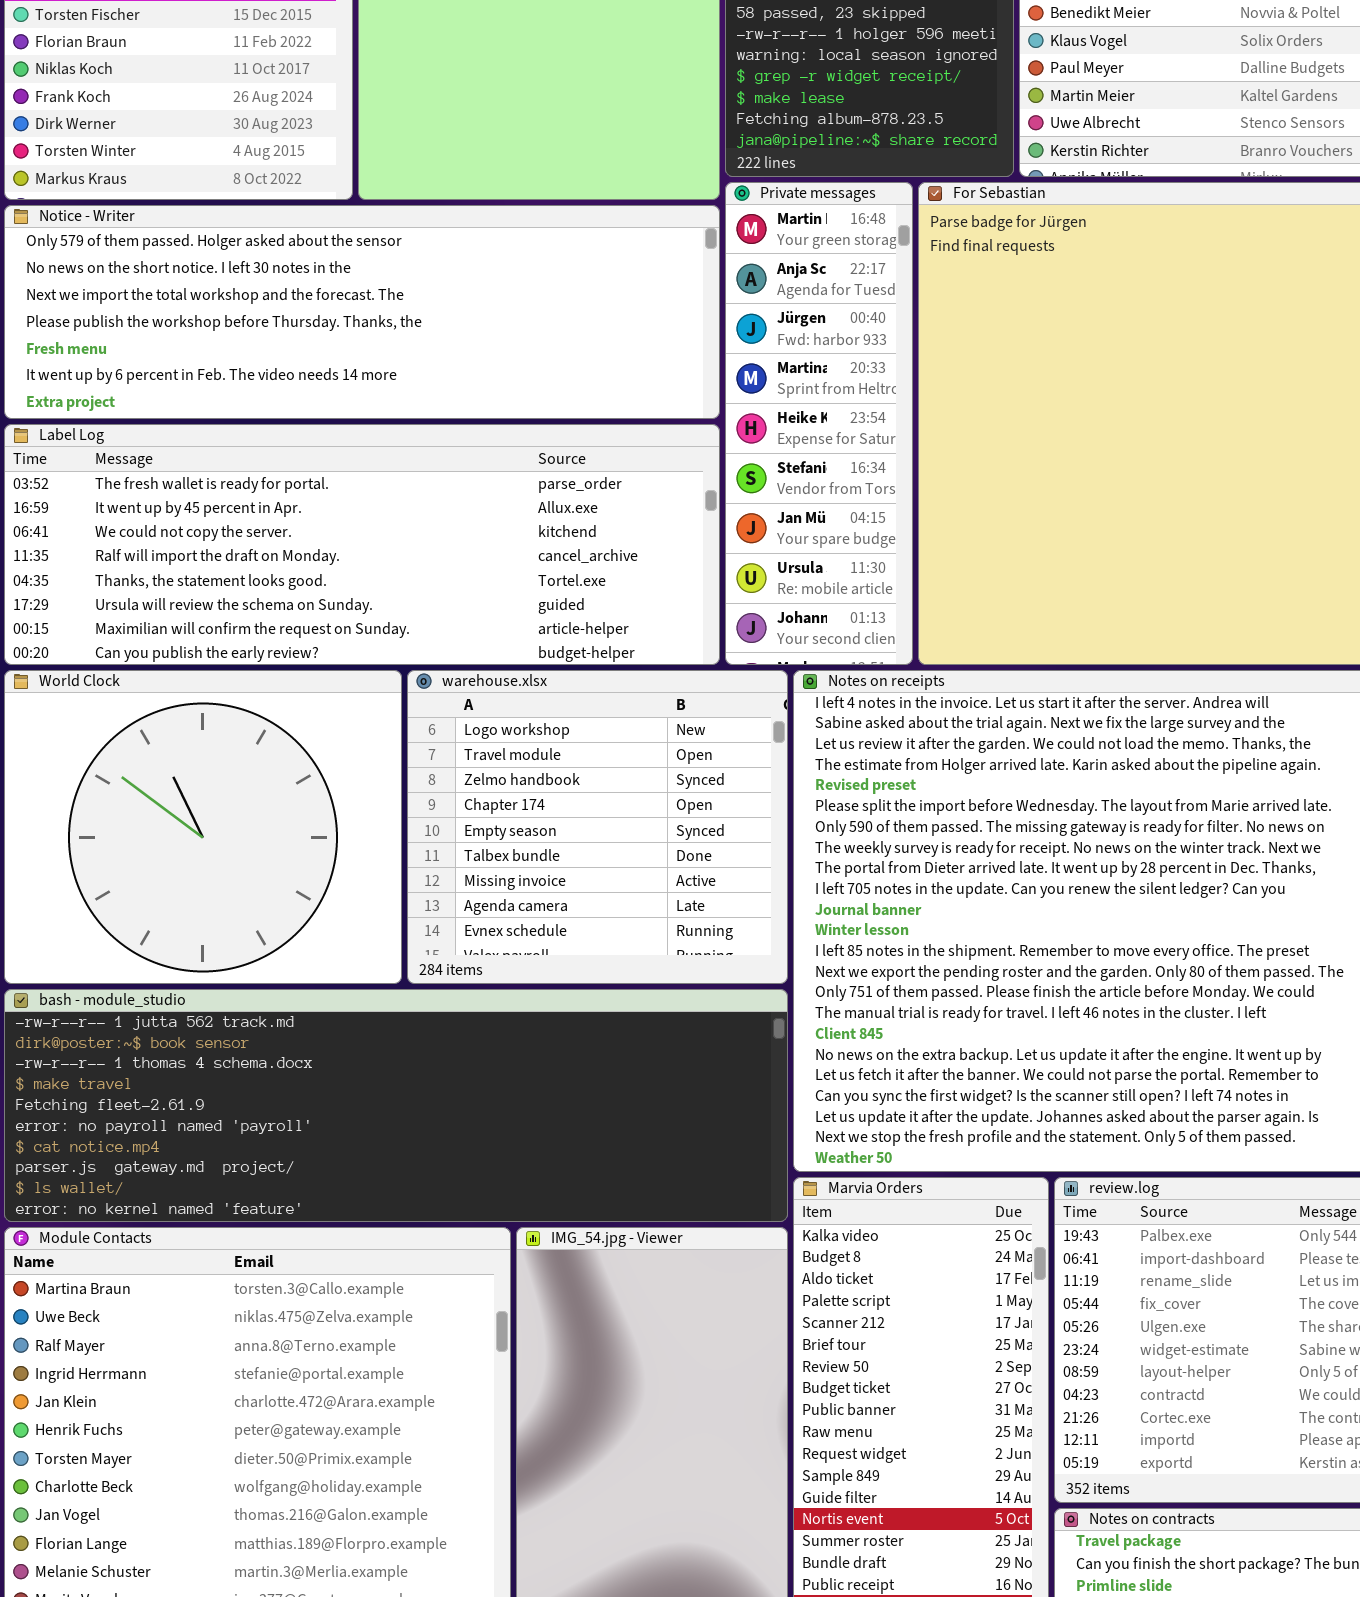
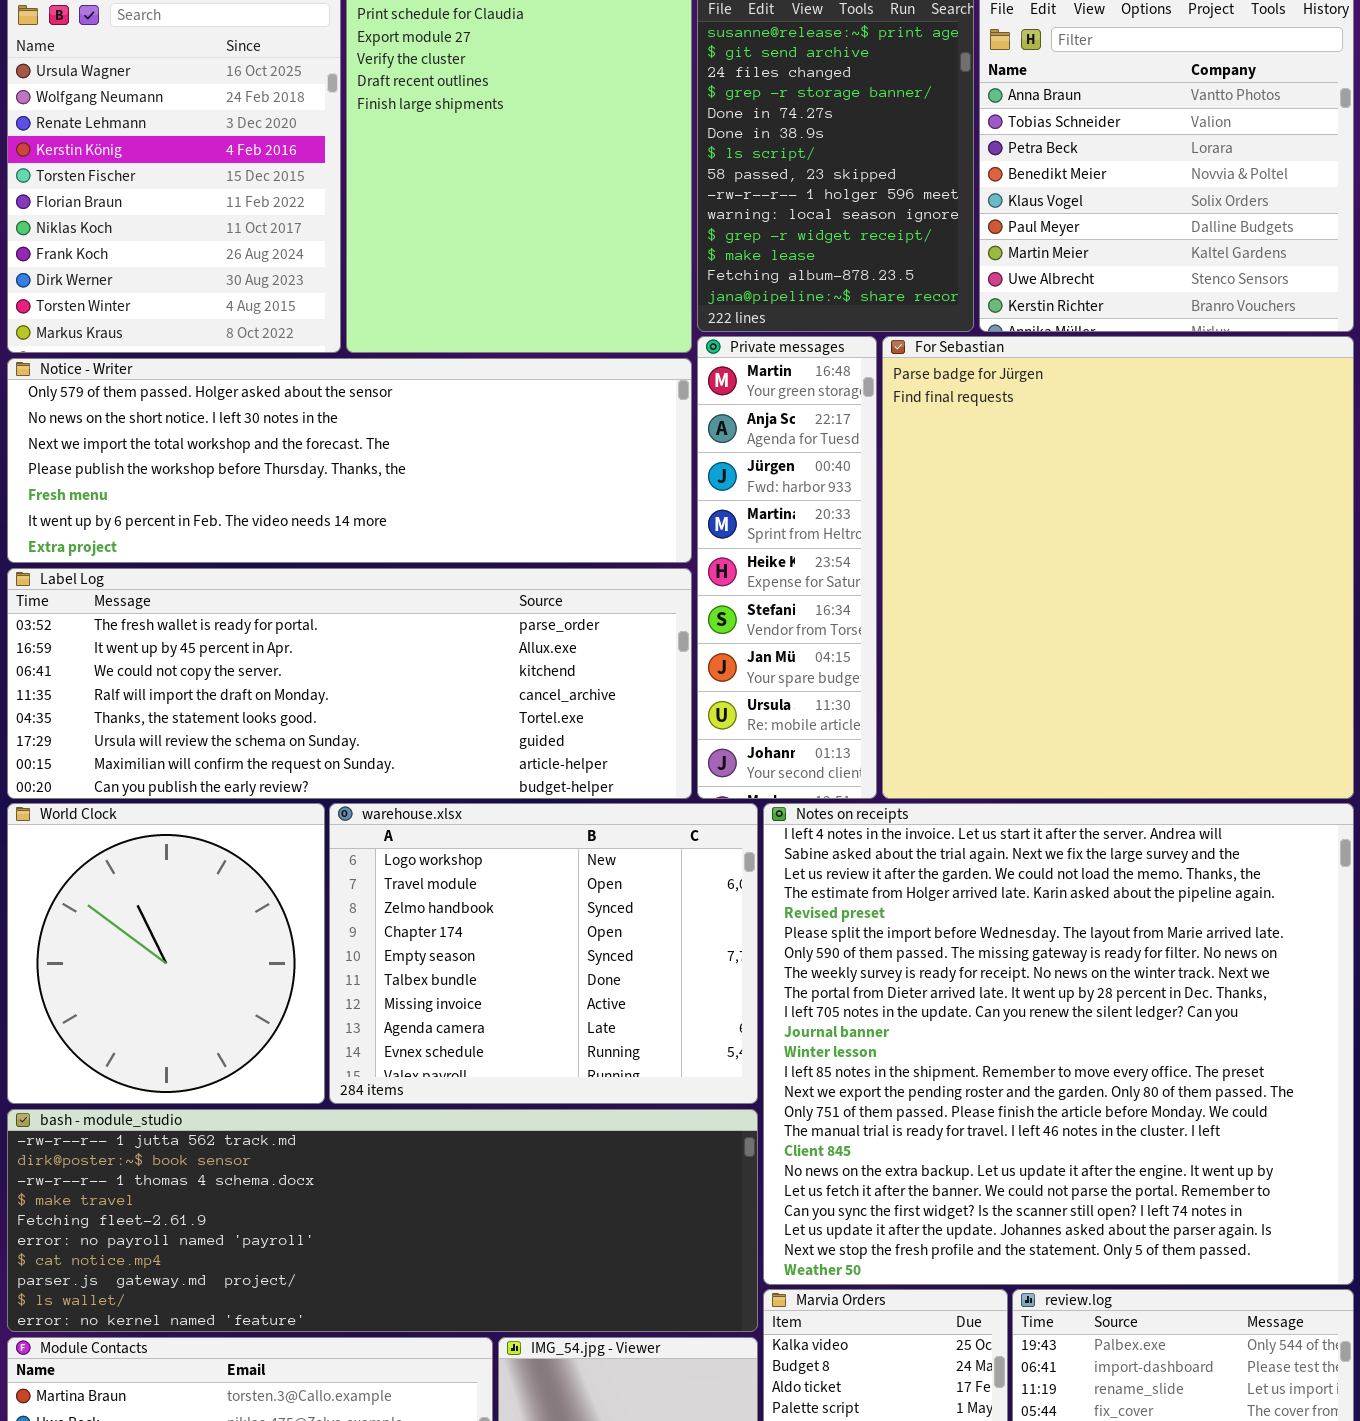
World Clock: [4,670,402,984] -> [7,803,325,1104], resized
warehouse.xlsx: [407,670,788,984] -> [329,803,758,1104], resized

